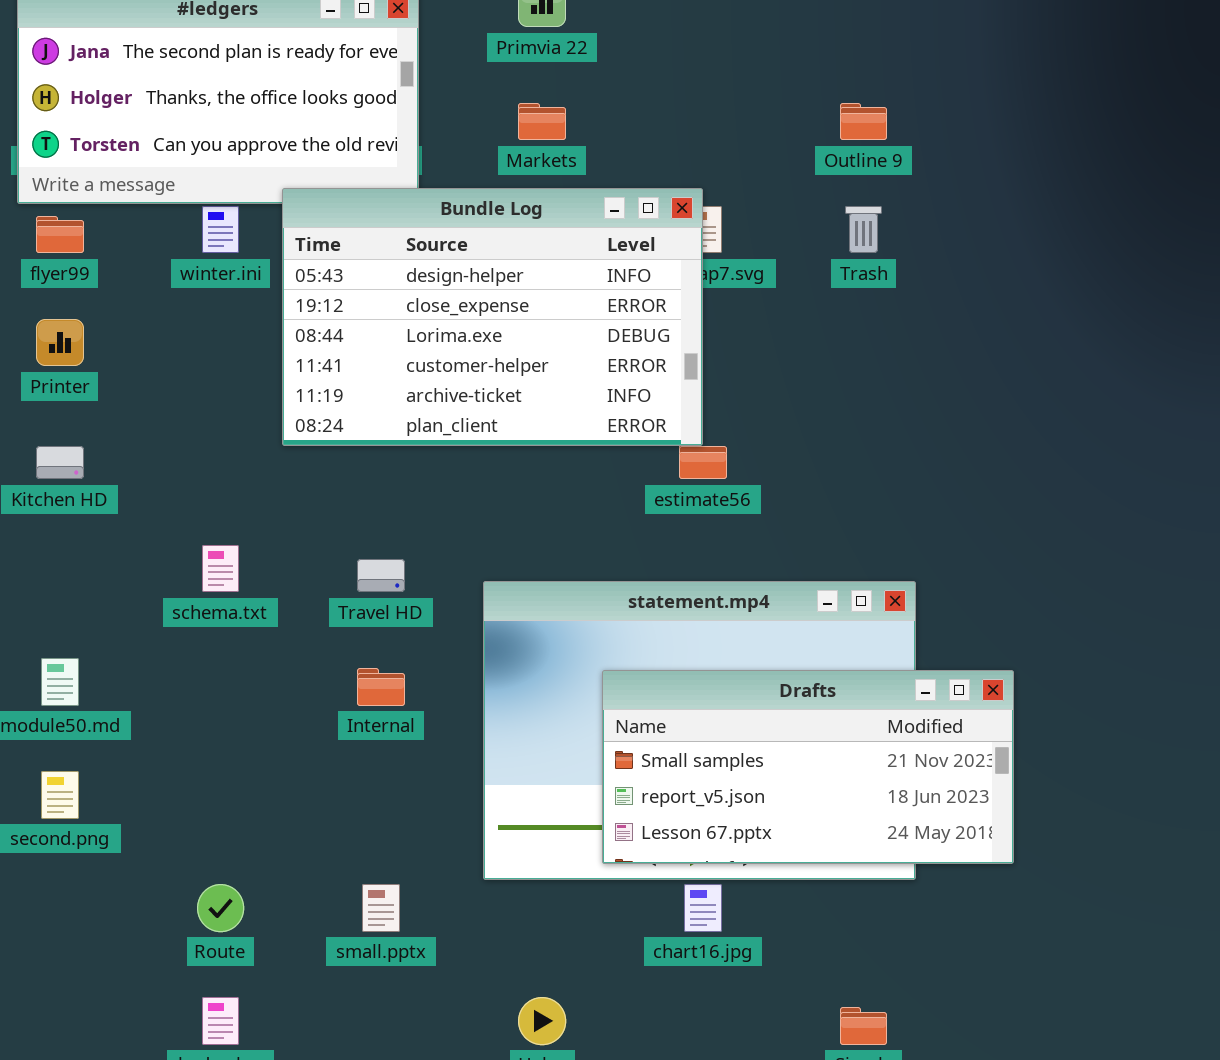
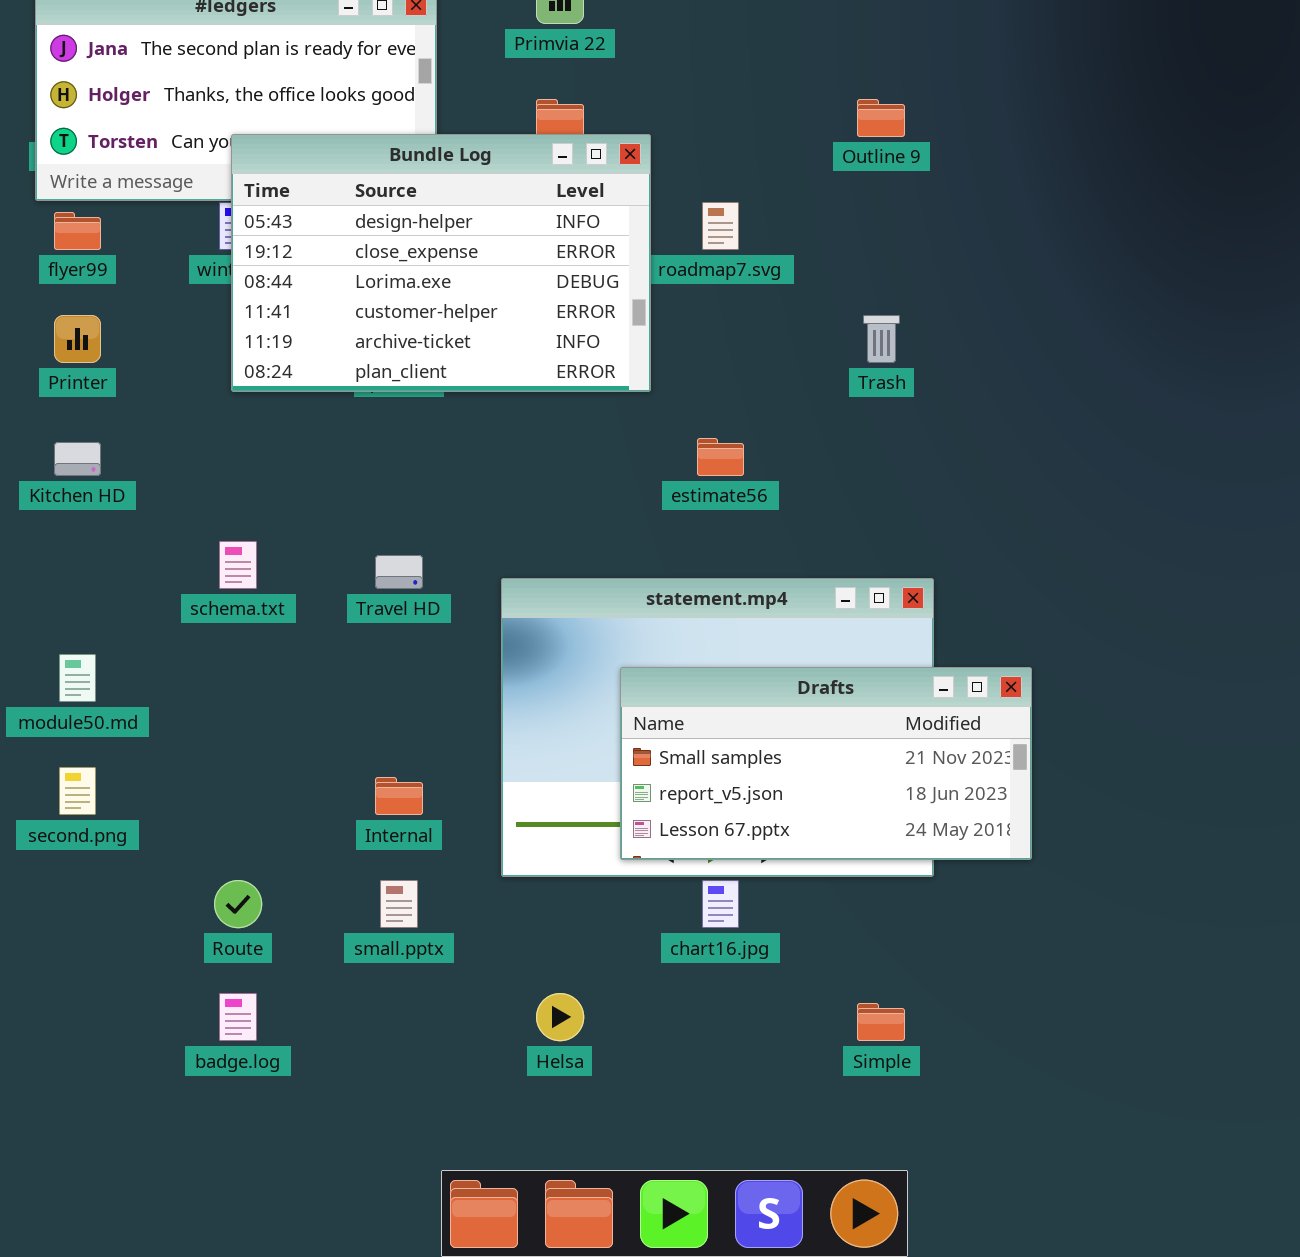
Bundle Log: [282,188,703,446] -> [231,134,651,392], moved
Trash: [845,206,882,253] -> [863,315,900,363], moved
Internal: [357,668,405,706] -> [375,777,423,815], moved

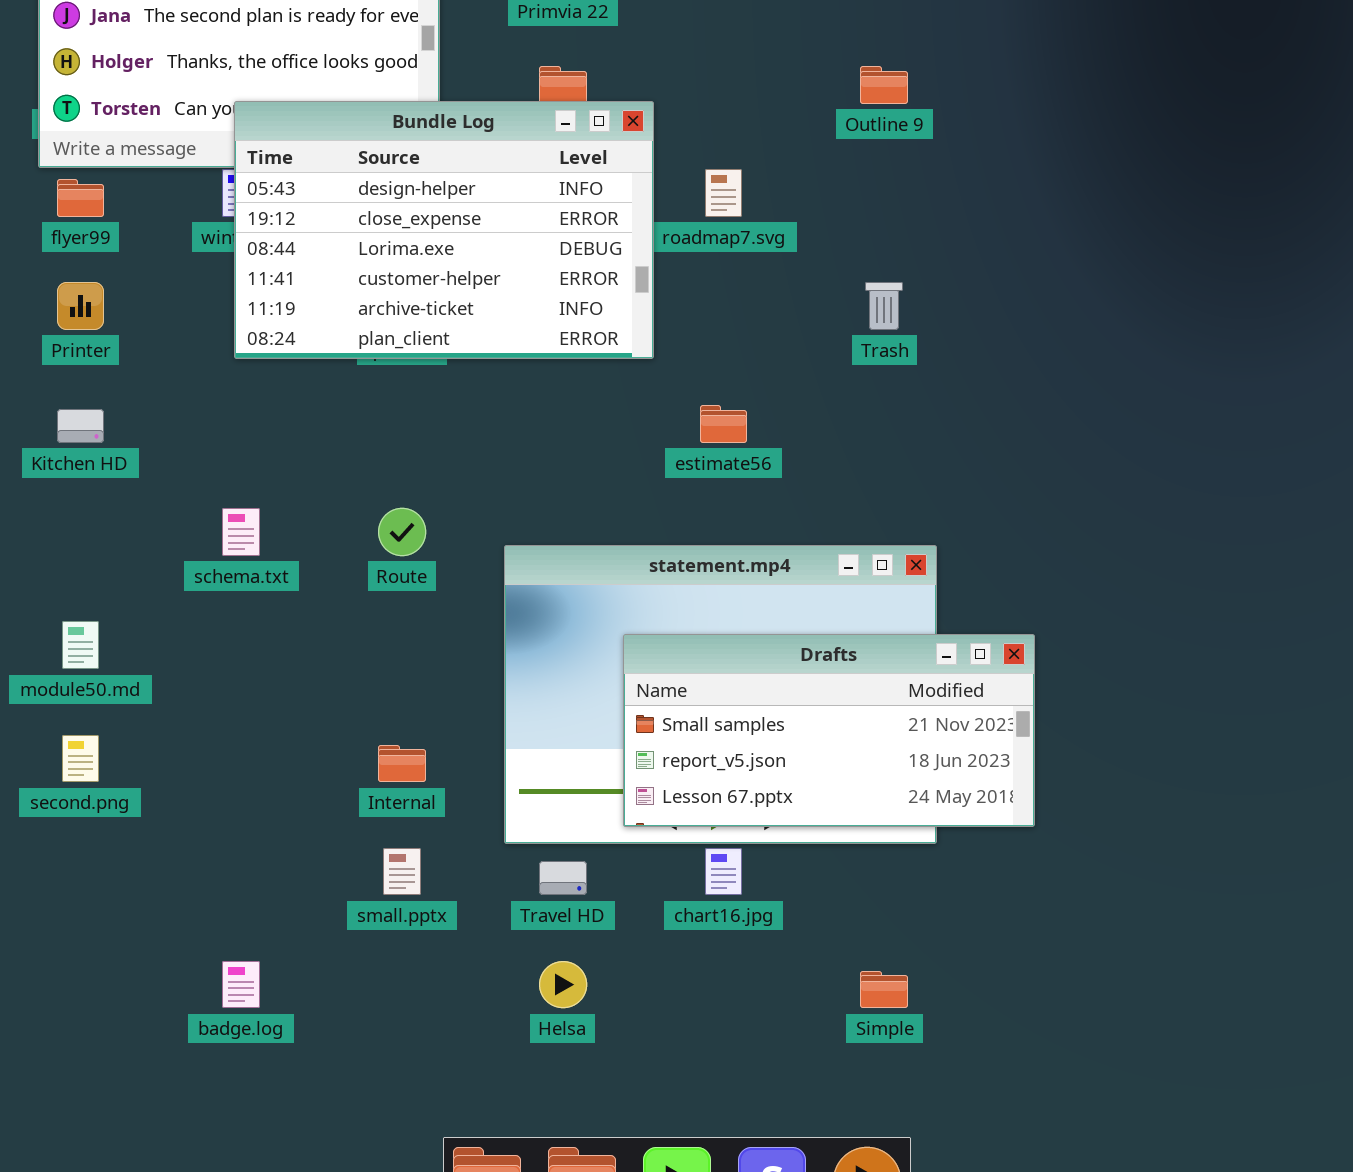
Travel HD: [375,555,423,589] -> [539,861,587,895], moved
Route: [214,880,262,928] -> [378,508,426,556], moved

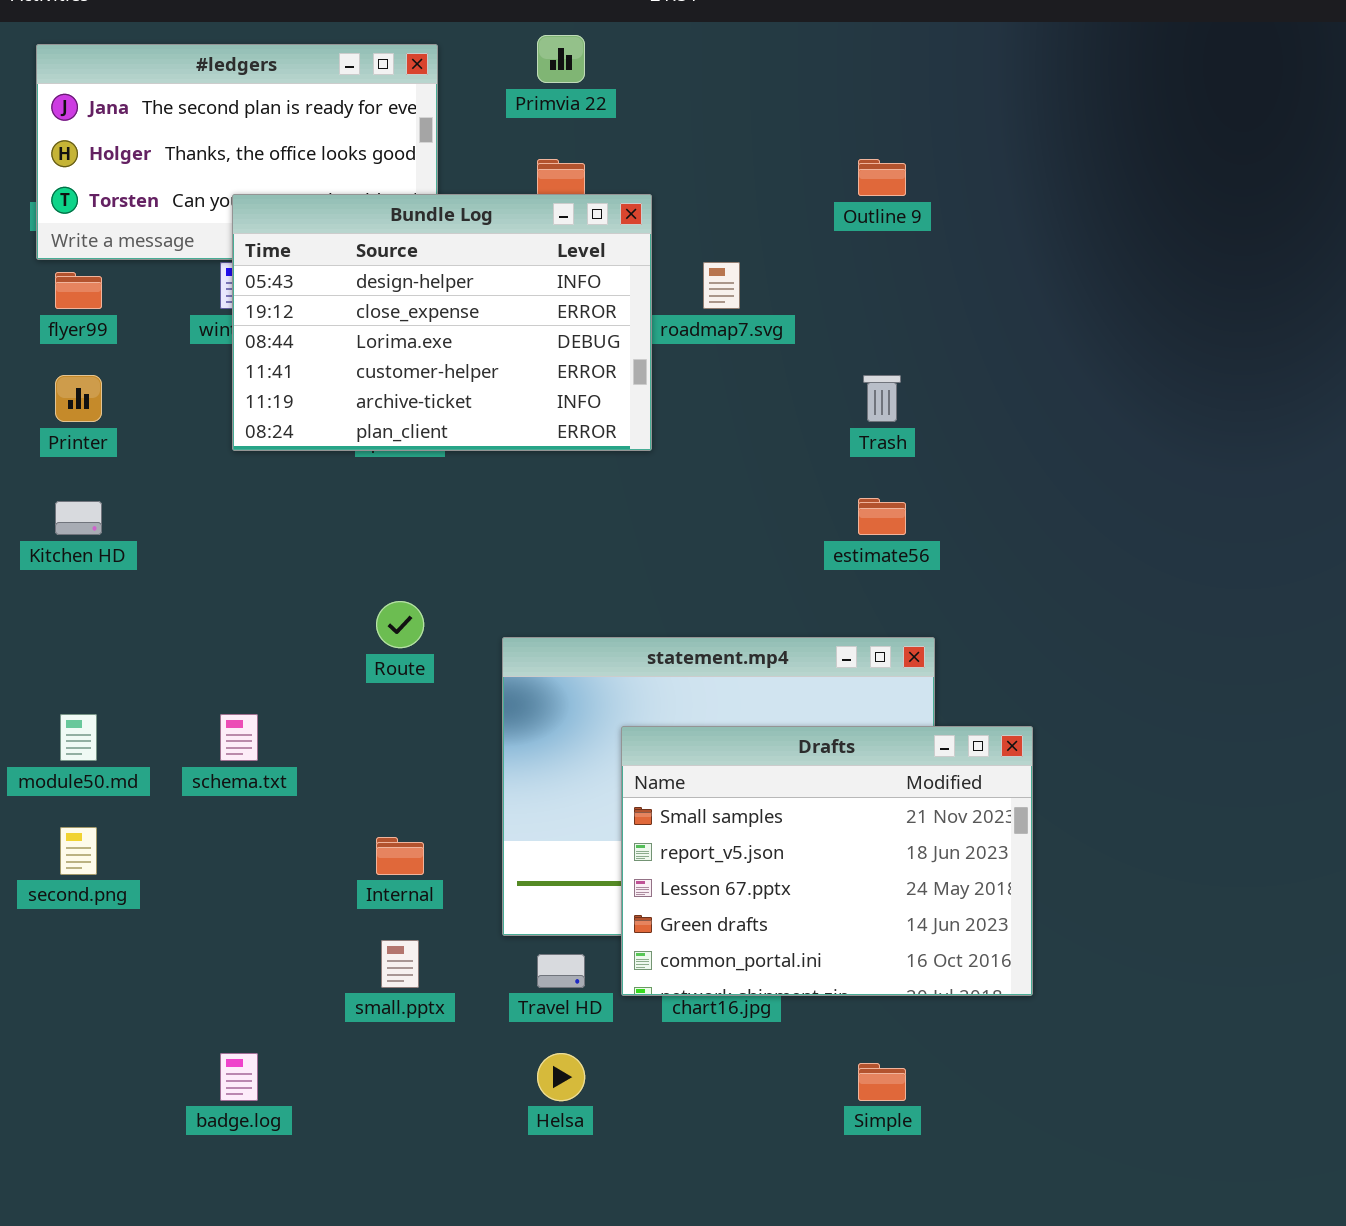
estimate56: [700,405,747,443] -> [858,498,906,535], moved
schema.txt: [222,508,260,556] -> [220,714,258,761], moved
Drafts: [623,634,1035,827] -> [621,726,1033,996], resized

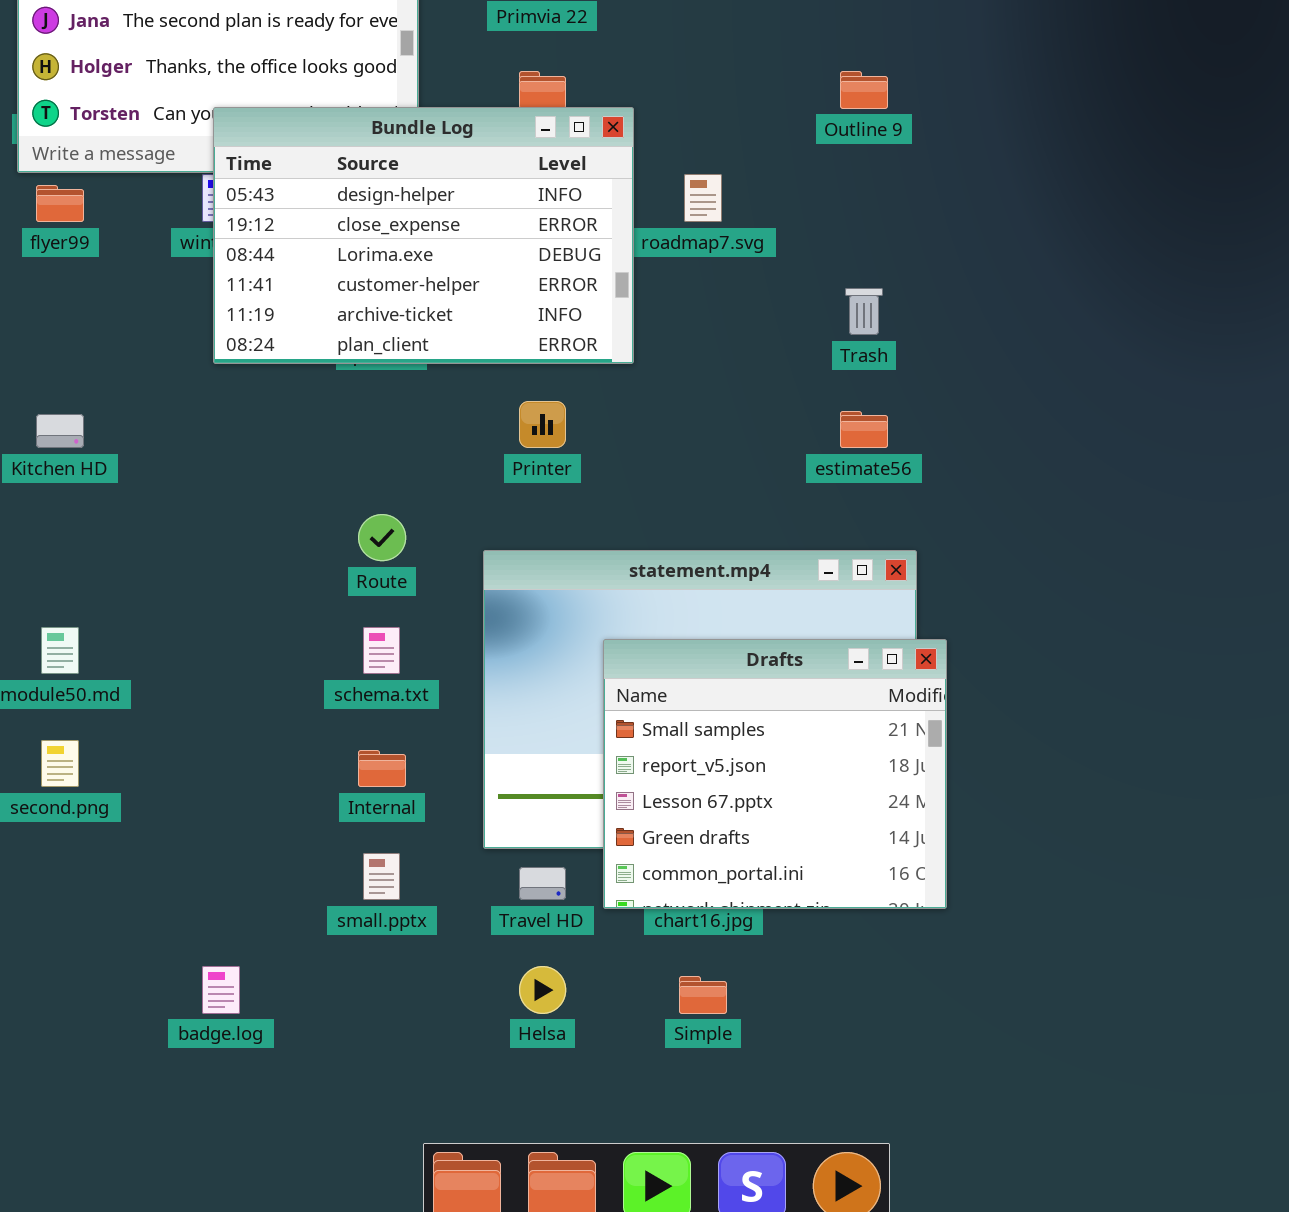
Printer: [55,375,102,422] -> [519,401,566,448], moved
schema.txt: [220,714,258,761] -> [363,627,400,674], moved
Drafts: [621,726,1033,996] -> [603,639,947,909], resized
Simple: [858,1063,906,1101] -> [679,976,727,1014], moved

